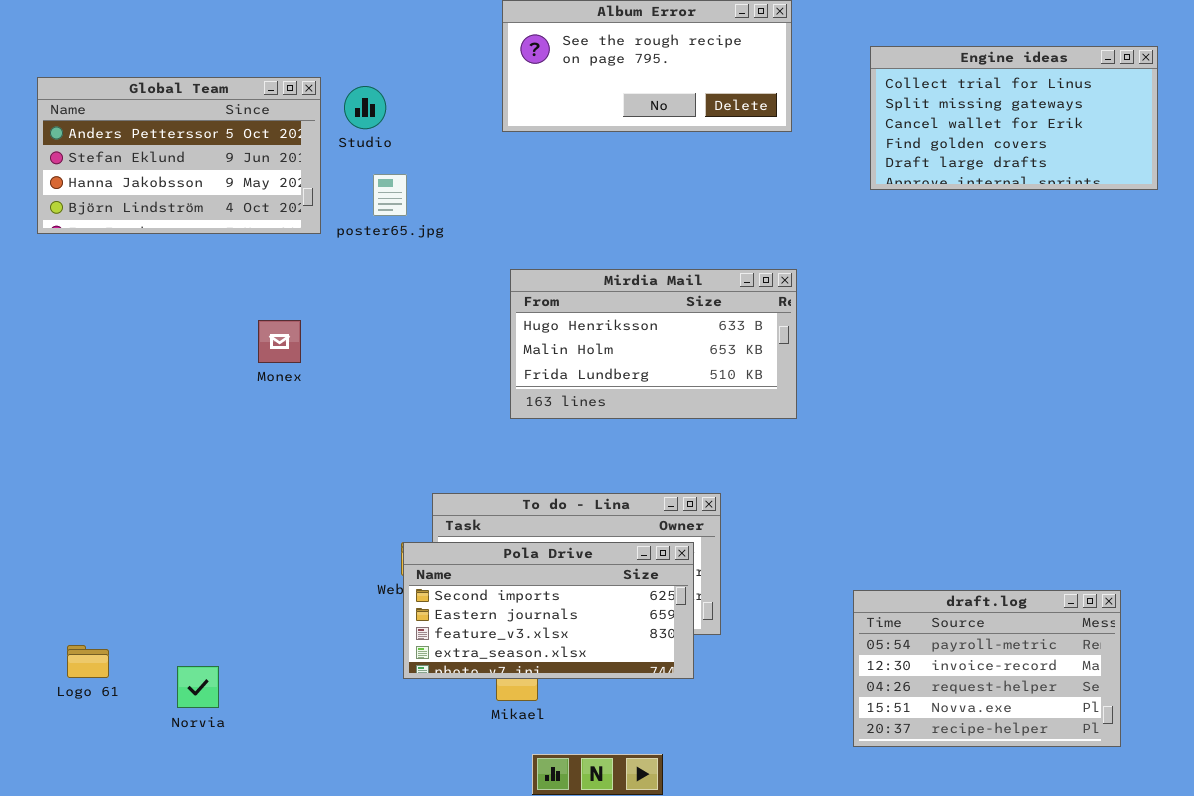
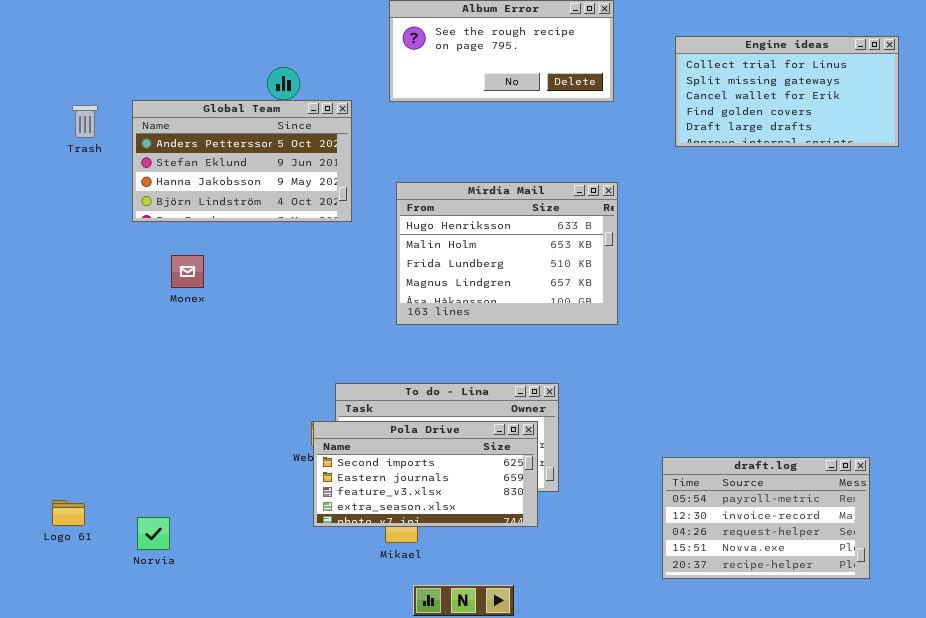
Global Team: [37,77,321,234] -> [132,100,352,222], moved
Mirdia Mail: [510,269,797,419] -> [396,182,618,325], resized
Monex: [258,320,301,363] -> [171,255,204,288], moved

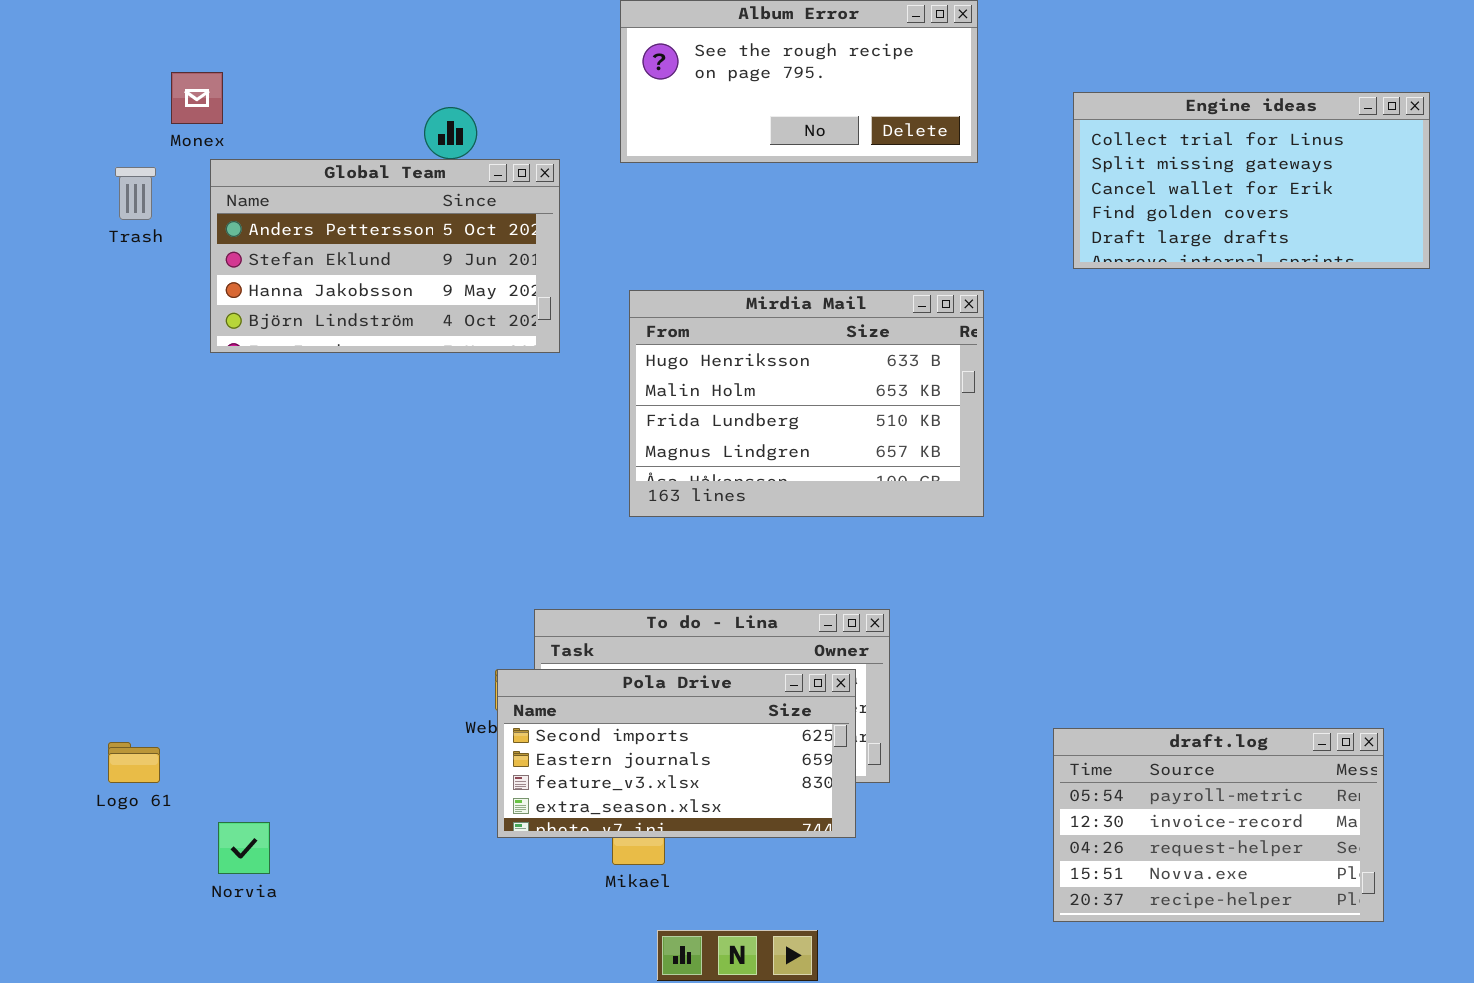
Engine ideas: [675,36,899,147] -> [1073,92,1430,269], moved
Monex: [171,255,204,288] -> [171,72,223,124], moved
Logo 61: [52,500,85,526] -> [108,742,160,783], moved

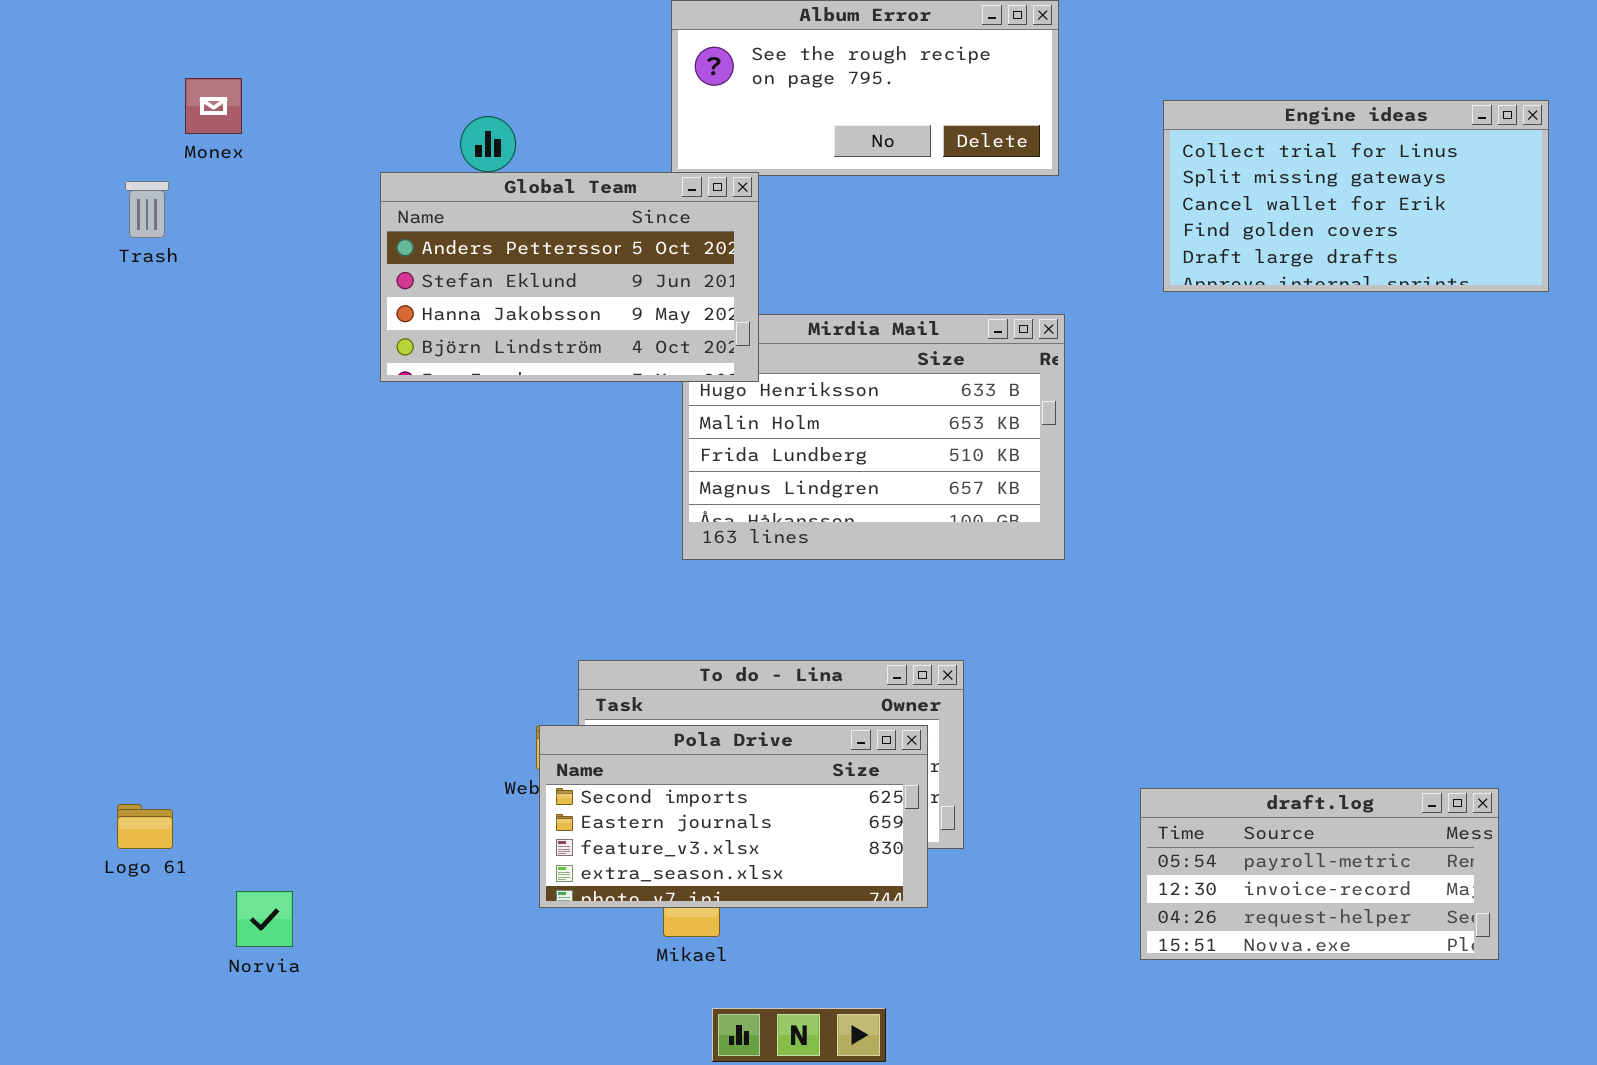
Global Team: [210,159,560,353] -> [380,172,759,382], moved
draft.log: [1053,728,1384,922] -> [1140,788,1499,960], resized

